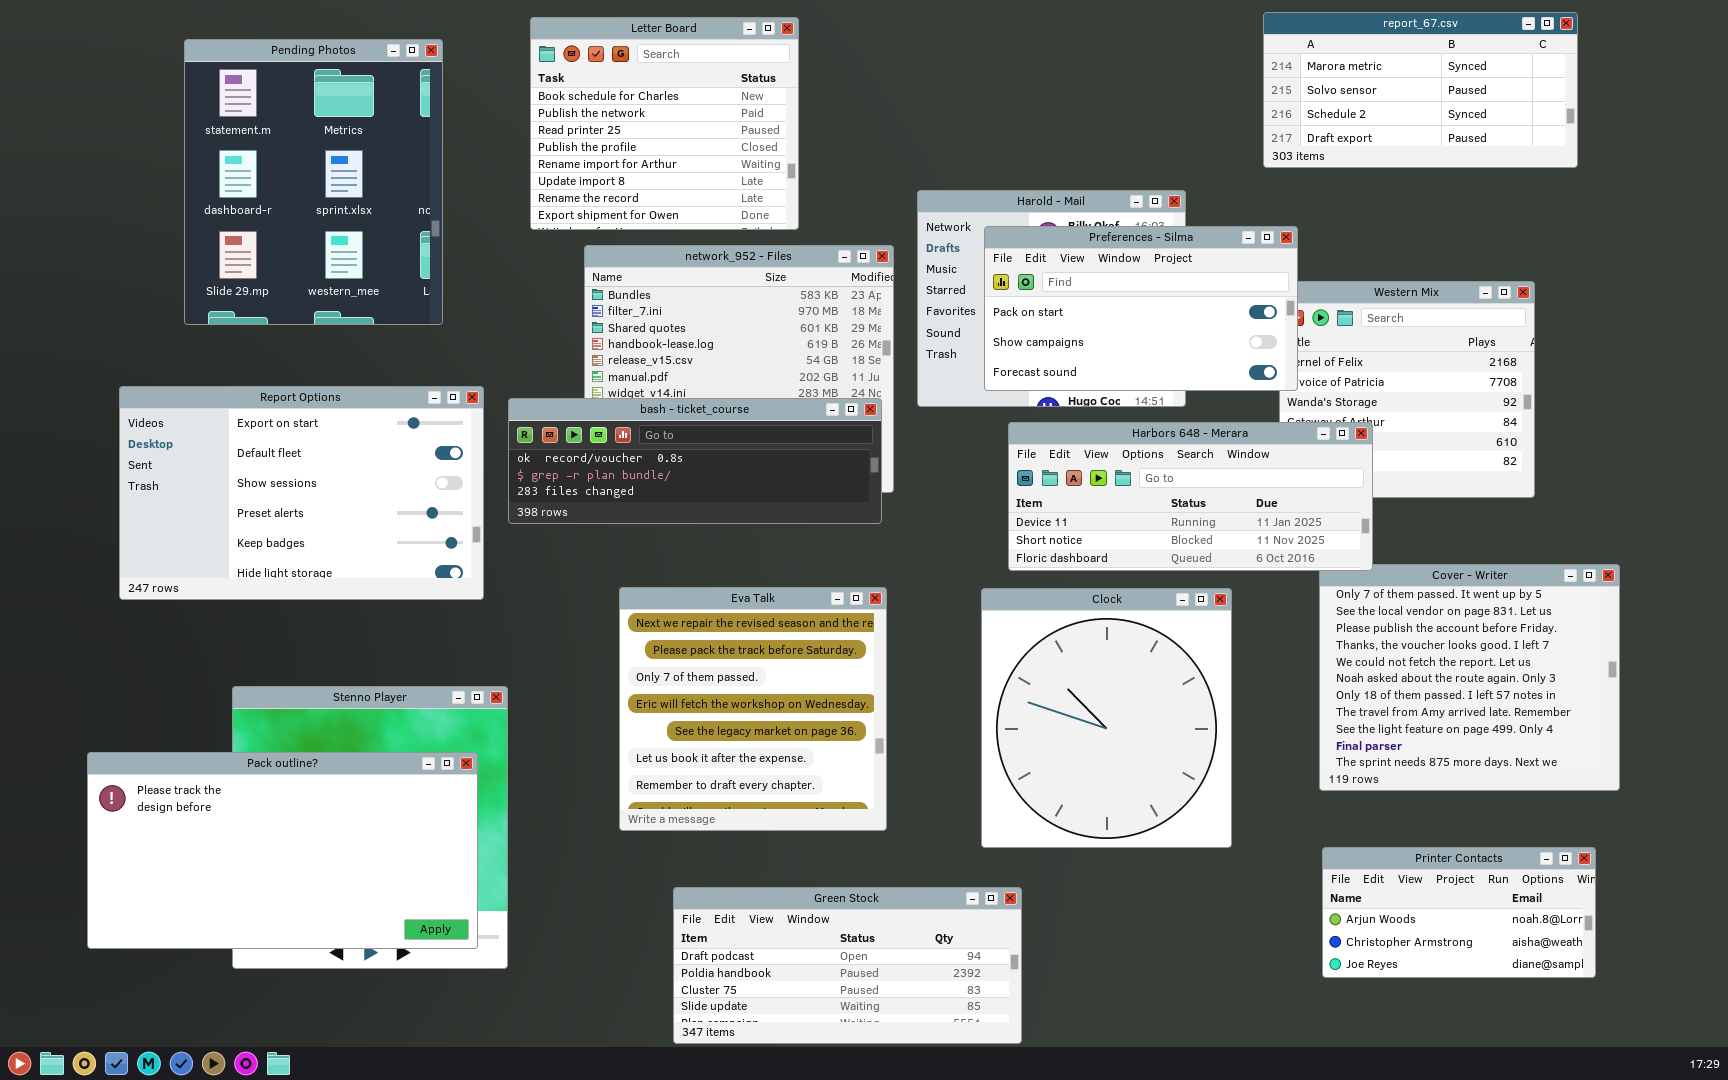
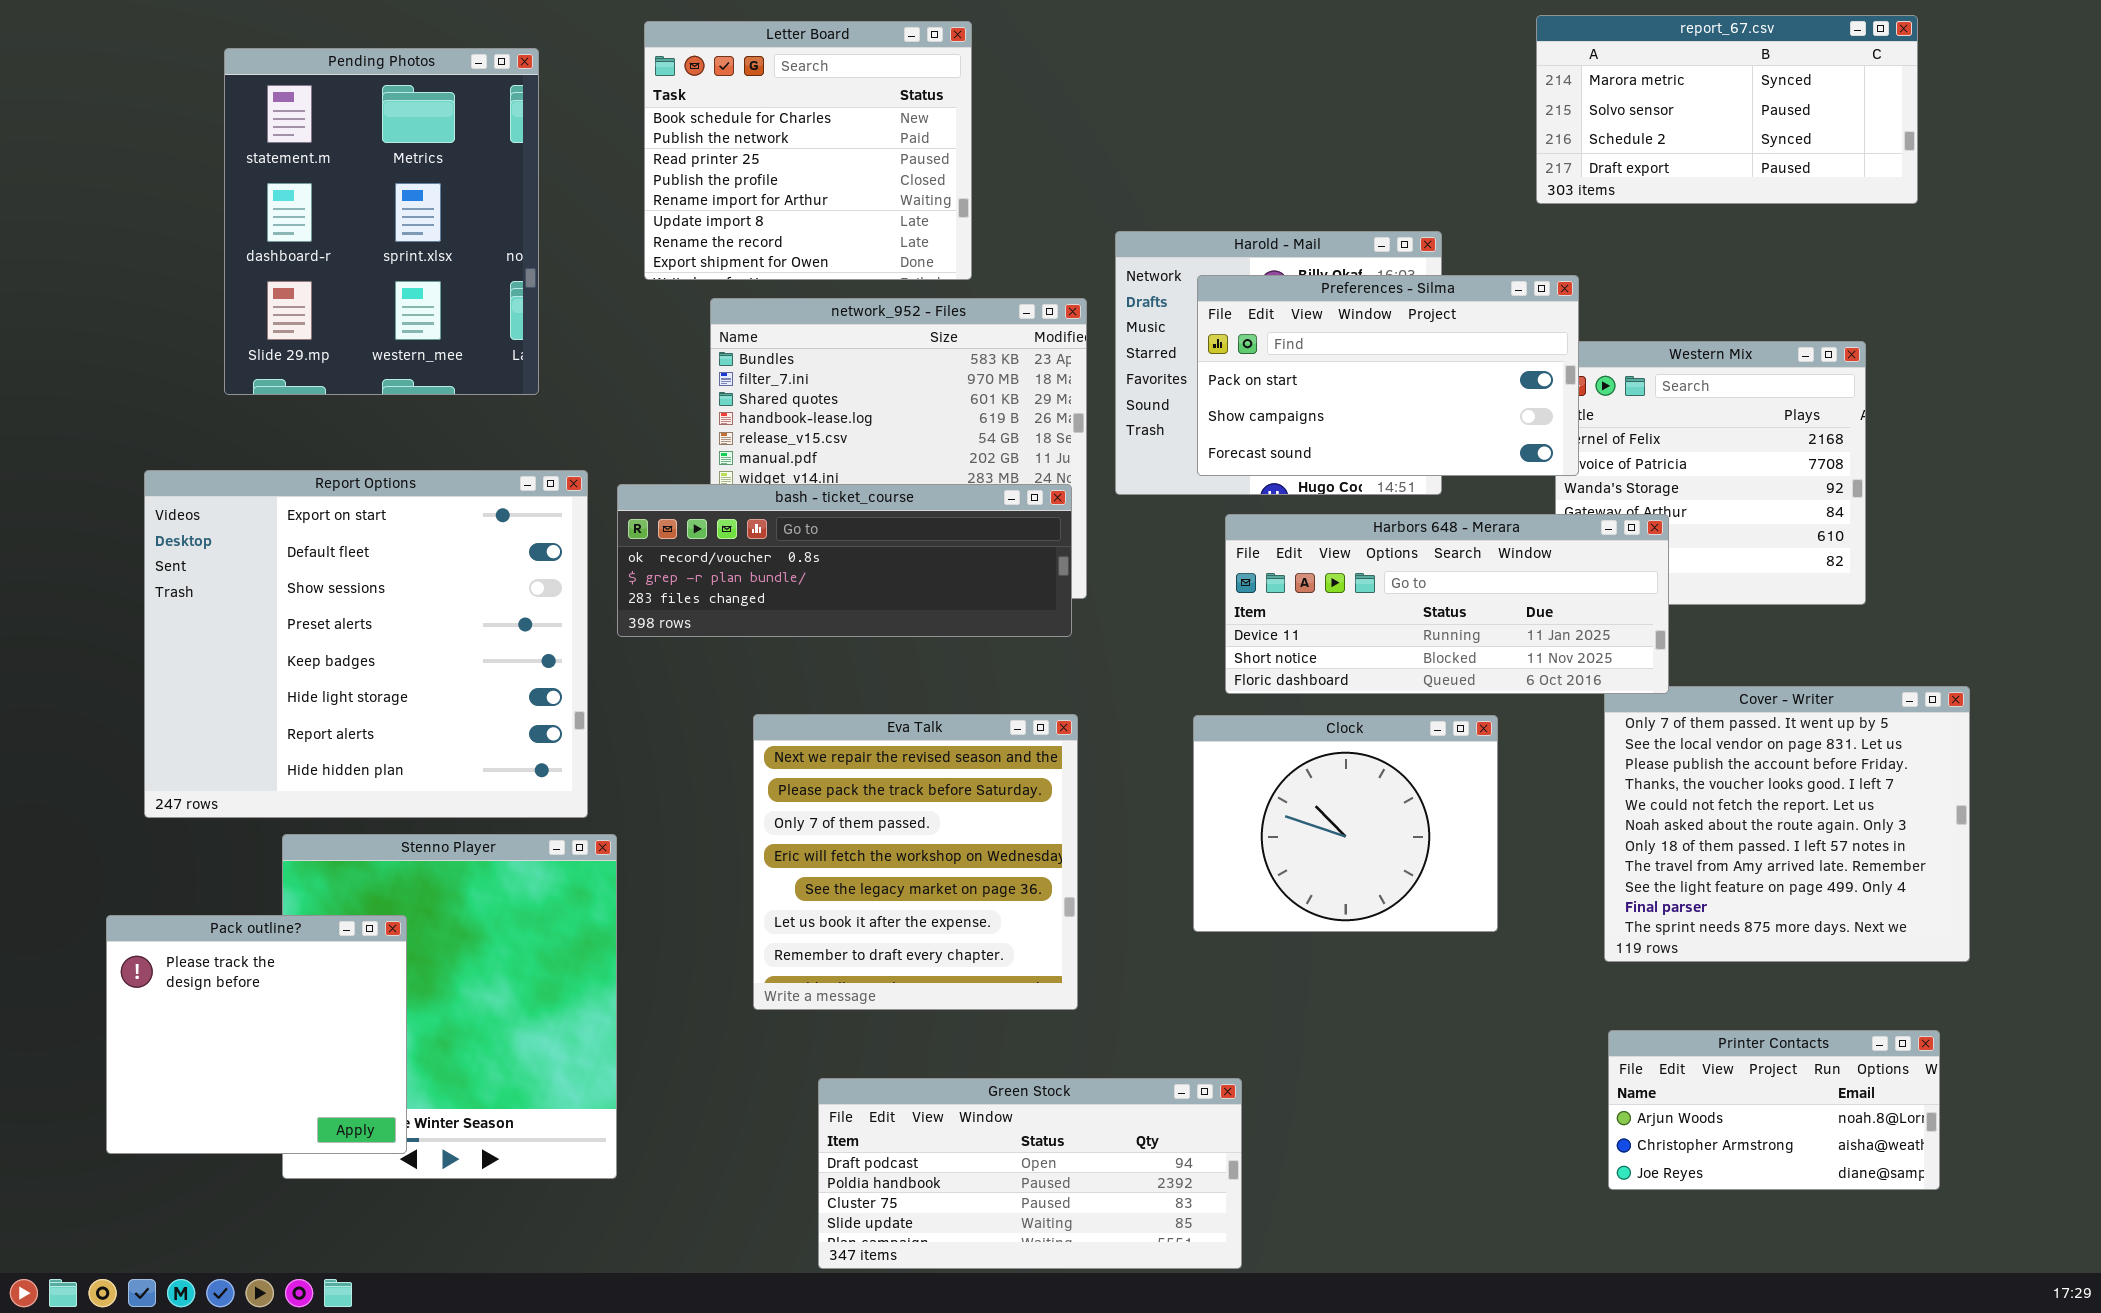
Report Options: [119,386,484,600] -> [144,470,588,818], resized
Clock: [981,588,1232,848] -> [1193,715,1498,932], resized
Pack outline?: [87,752,478,949] -> [106,915,407,1154], resized

